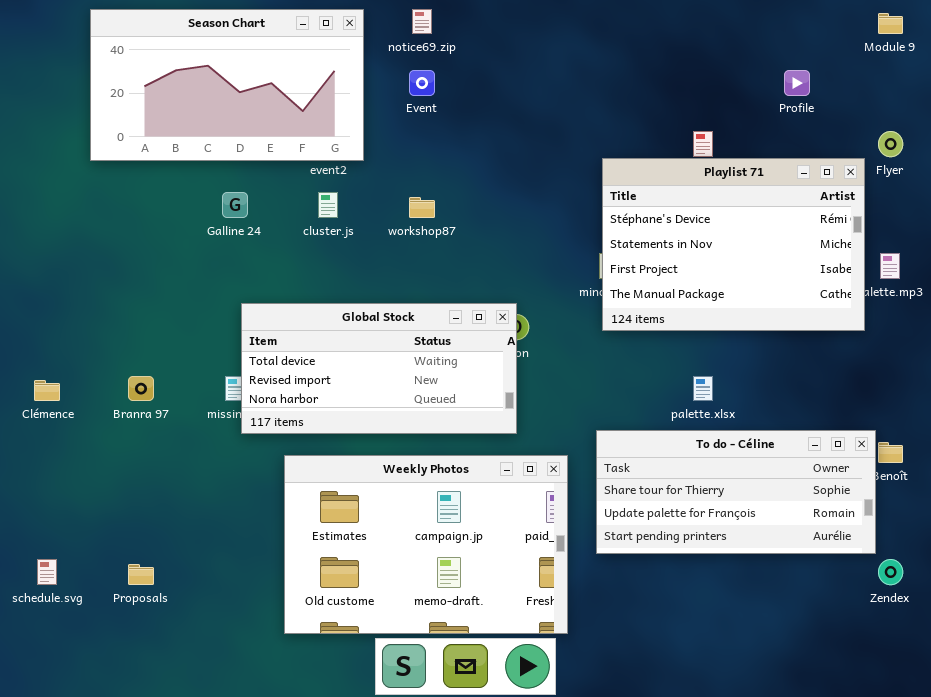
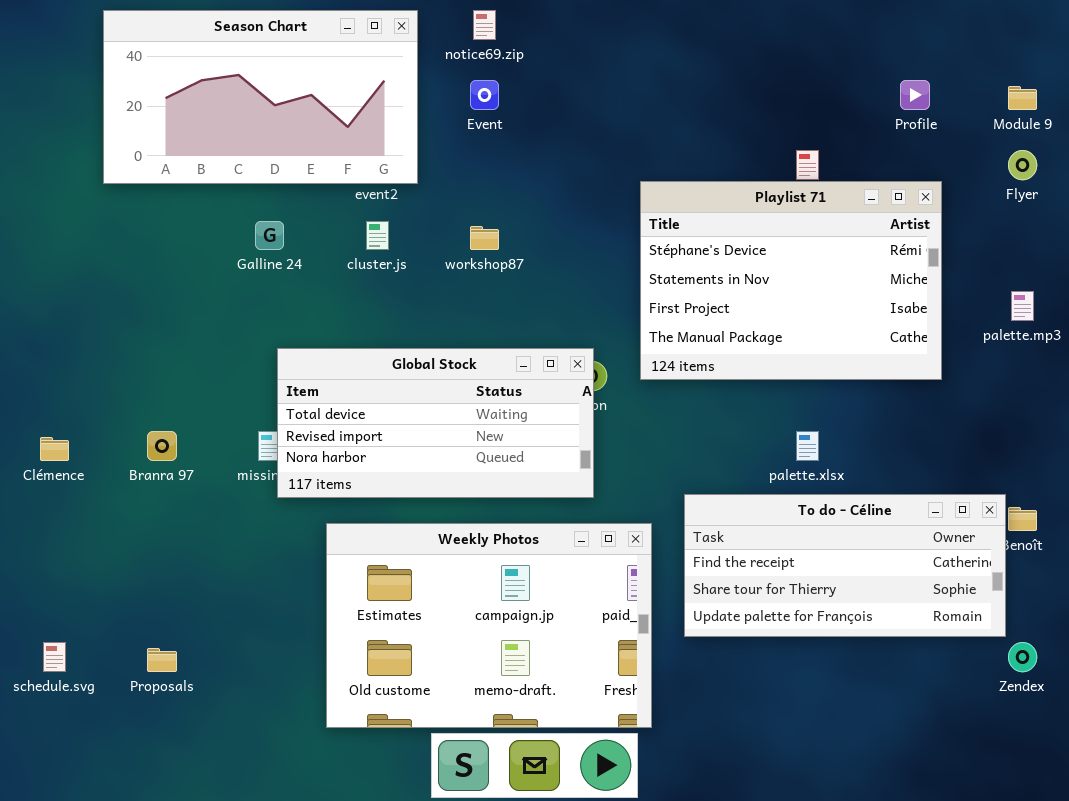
Module 9: [878,13,903,34] -> [1008,86,1037,110], moved
Playlist 71: [602,158,865,331] -> [640,181,942,380], moved
To do - Céline: [596,430,876,554] -> [684,494,1006,637], scrolled up 1 row

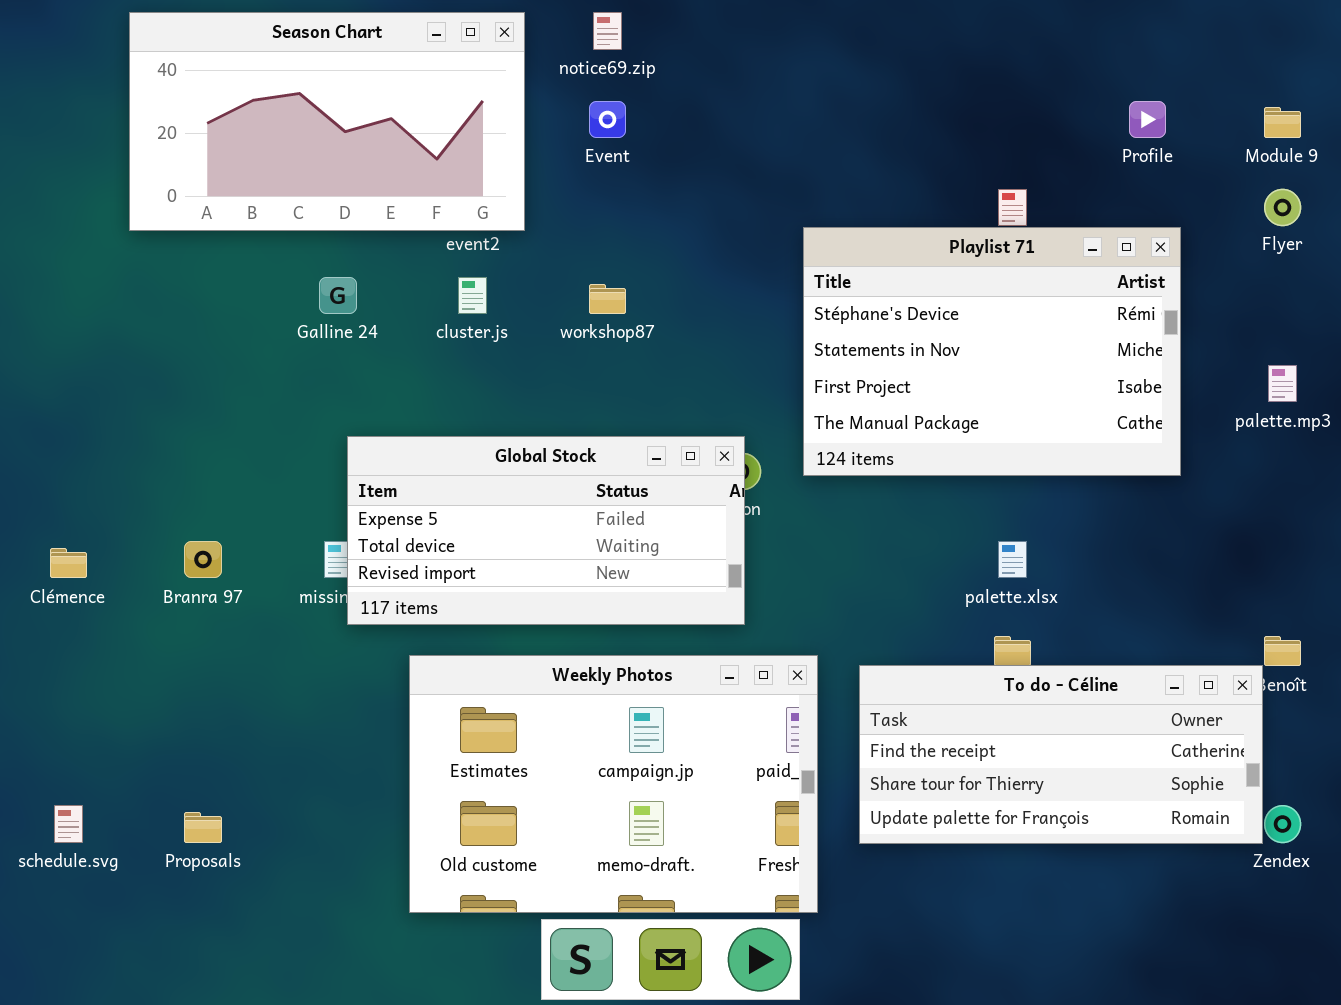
Global Stock: [277,348,594,498] -> [347,436,745,625], scrolled up 1 row
To do - Céline: [684,494,1006,637] -> [859,665,1263,844], moved

